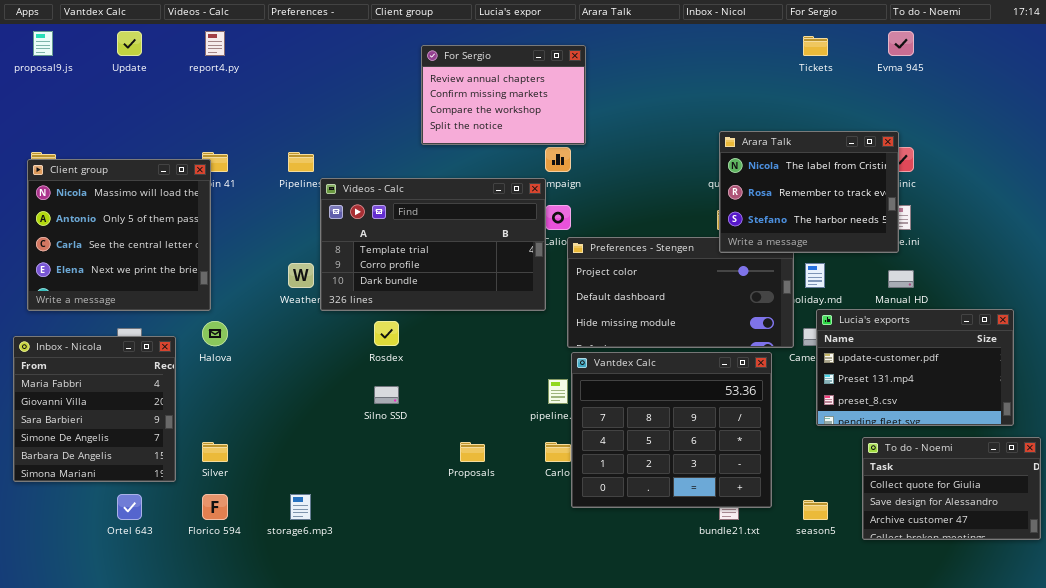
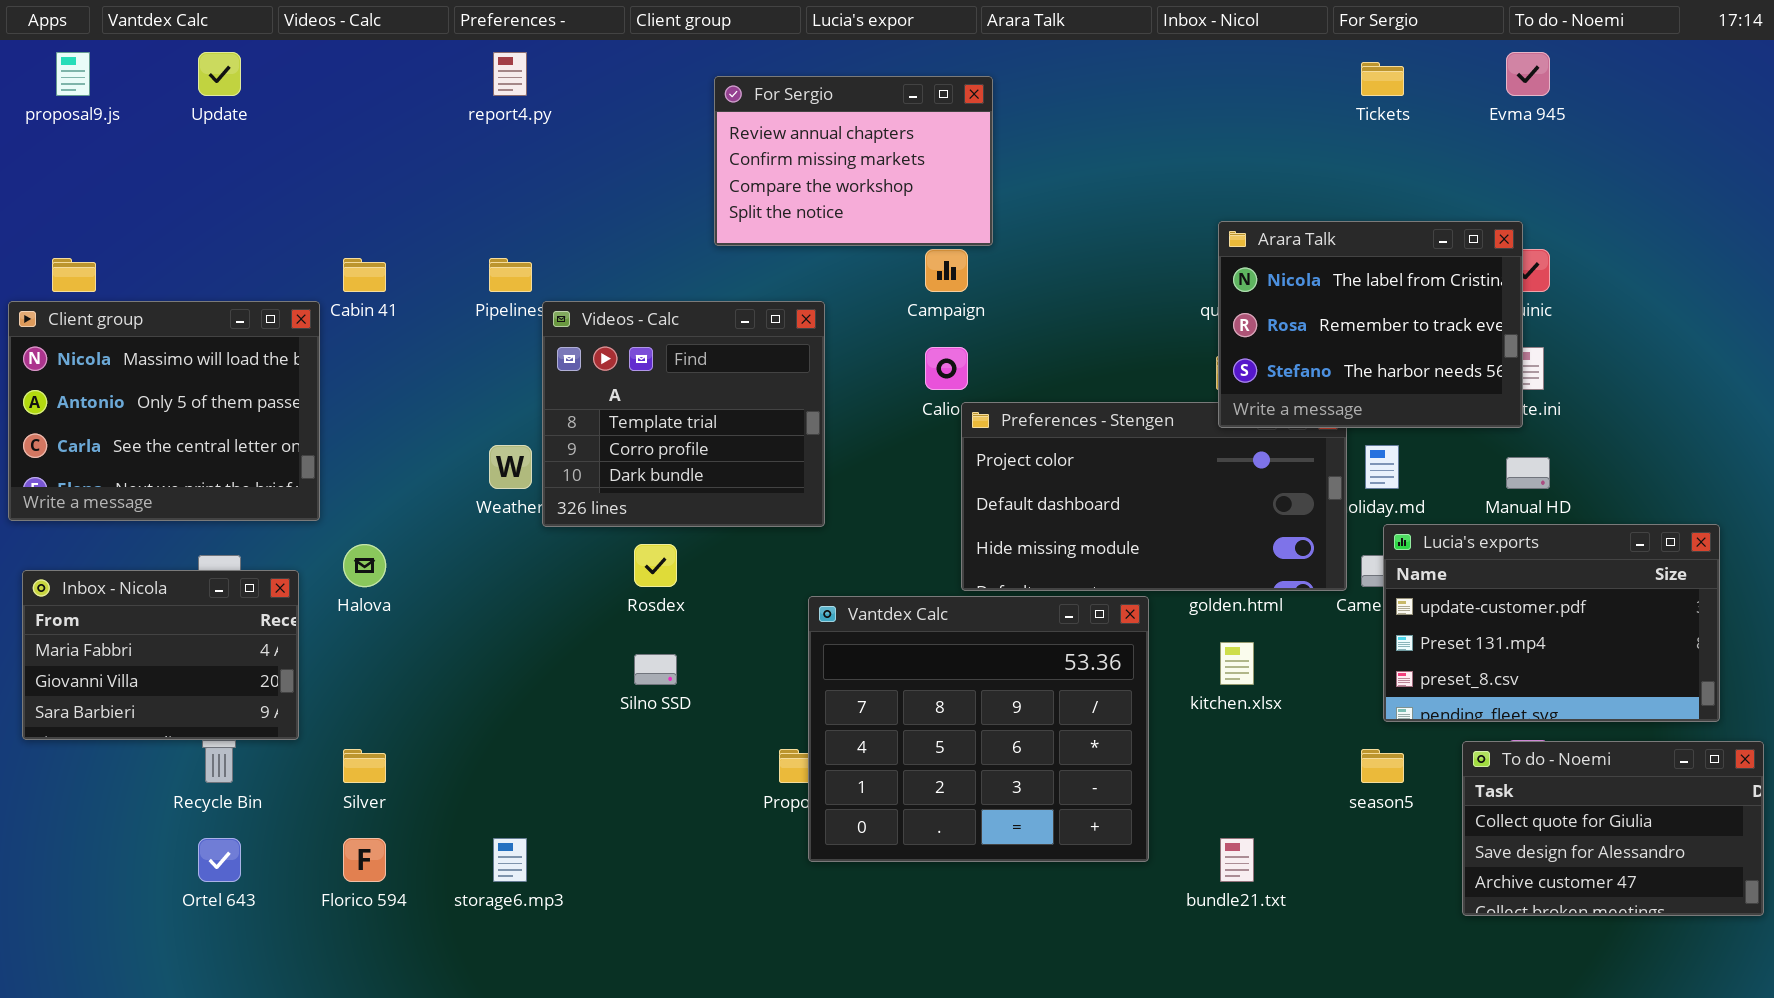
report4.py: [205,31,225,56] -> [493,52,527,96], moved
Client group: [27,159,211,311] -> [8,301,320,521], moved, resized
Videos - Calc: [320,178,546,311] -> [542,301,825,527], resized
Inbox - Nicola: [13,336,176,482] -> [22,570,299,740], resized
Vantdex Calc: [571,352,772,508] -> [808,596,1149,862], moved
season5: [803,500,828,520] -> [1361,749,1404,783], moved

